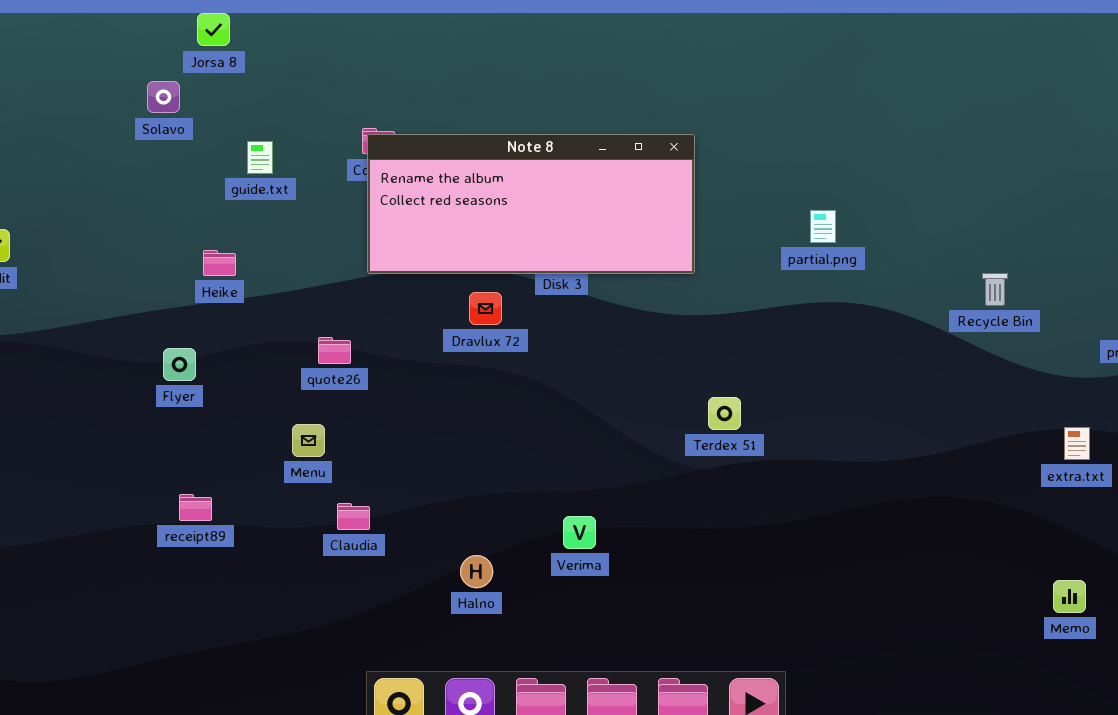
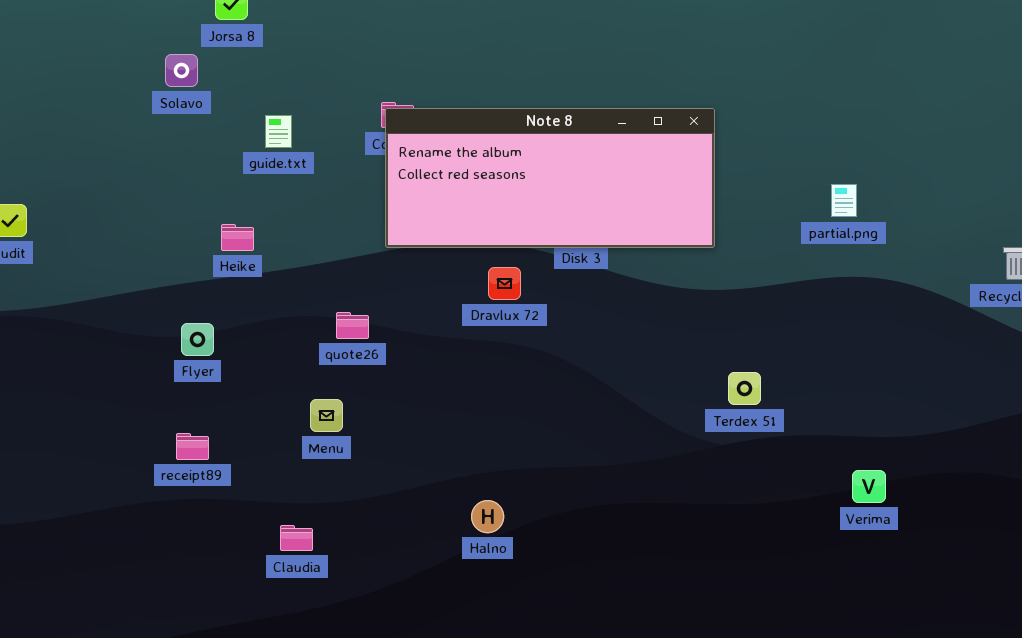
receipt89: [179,494,212,521] -> [176,433,209,460], moved
Claudia: [337,503,370,530] -> [280,525,313,551], moved
Verima: [563,516,596,549] -> [852,470,886,503], moved
Halno: [460,555,493,588] -> [471,500,504,533], moved

